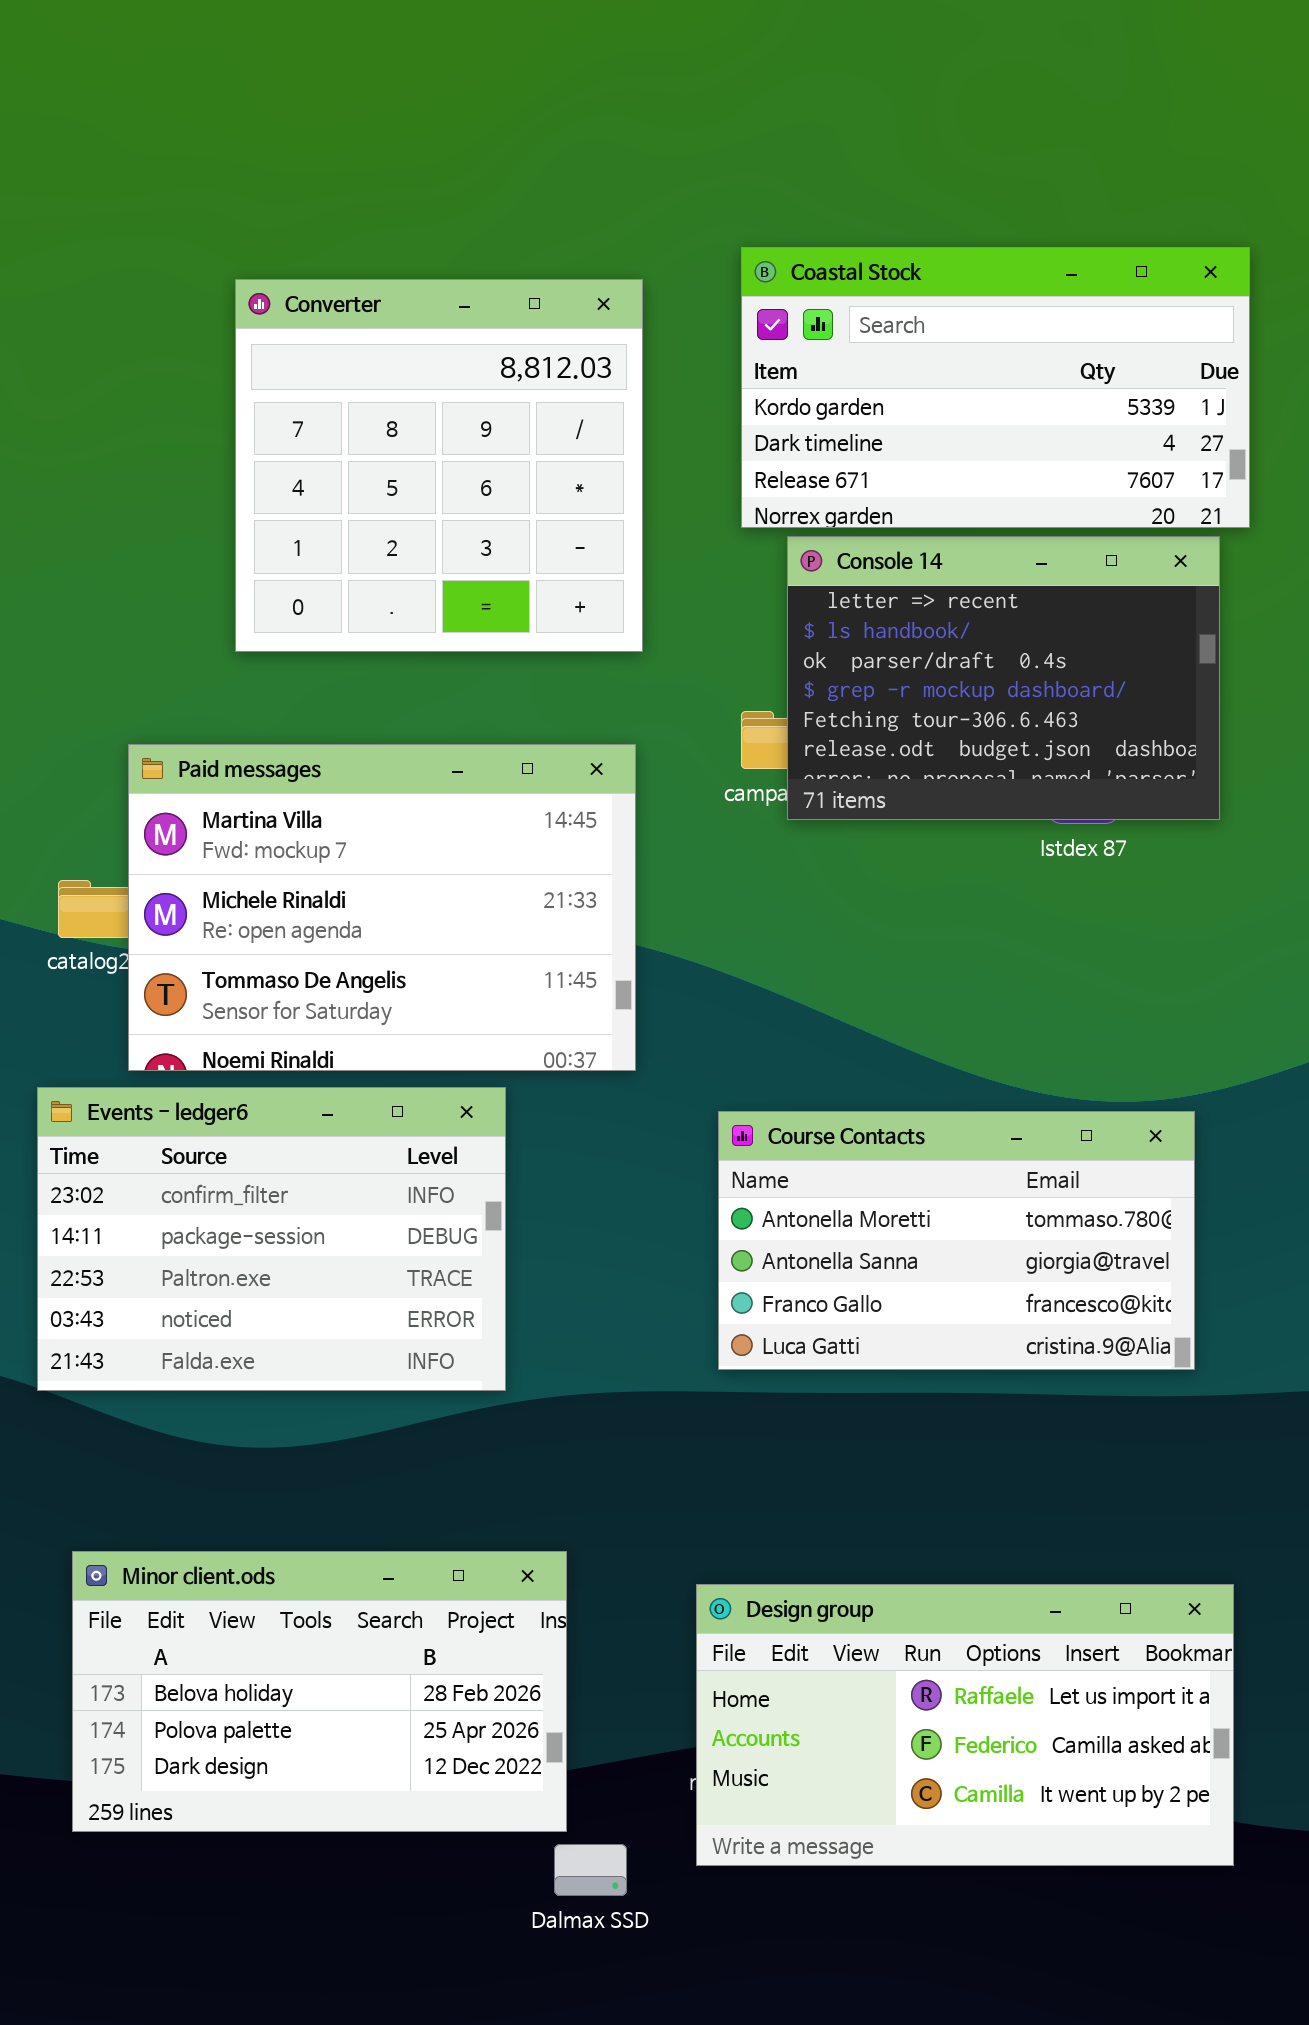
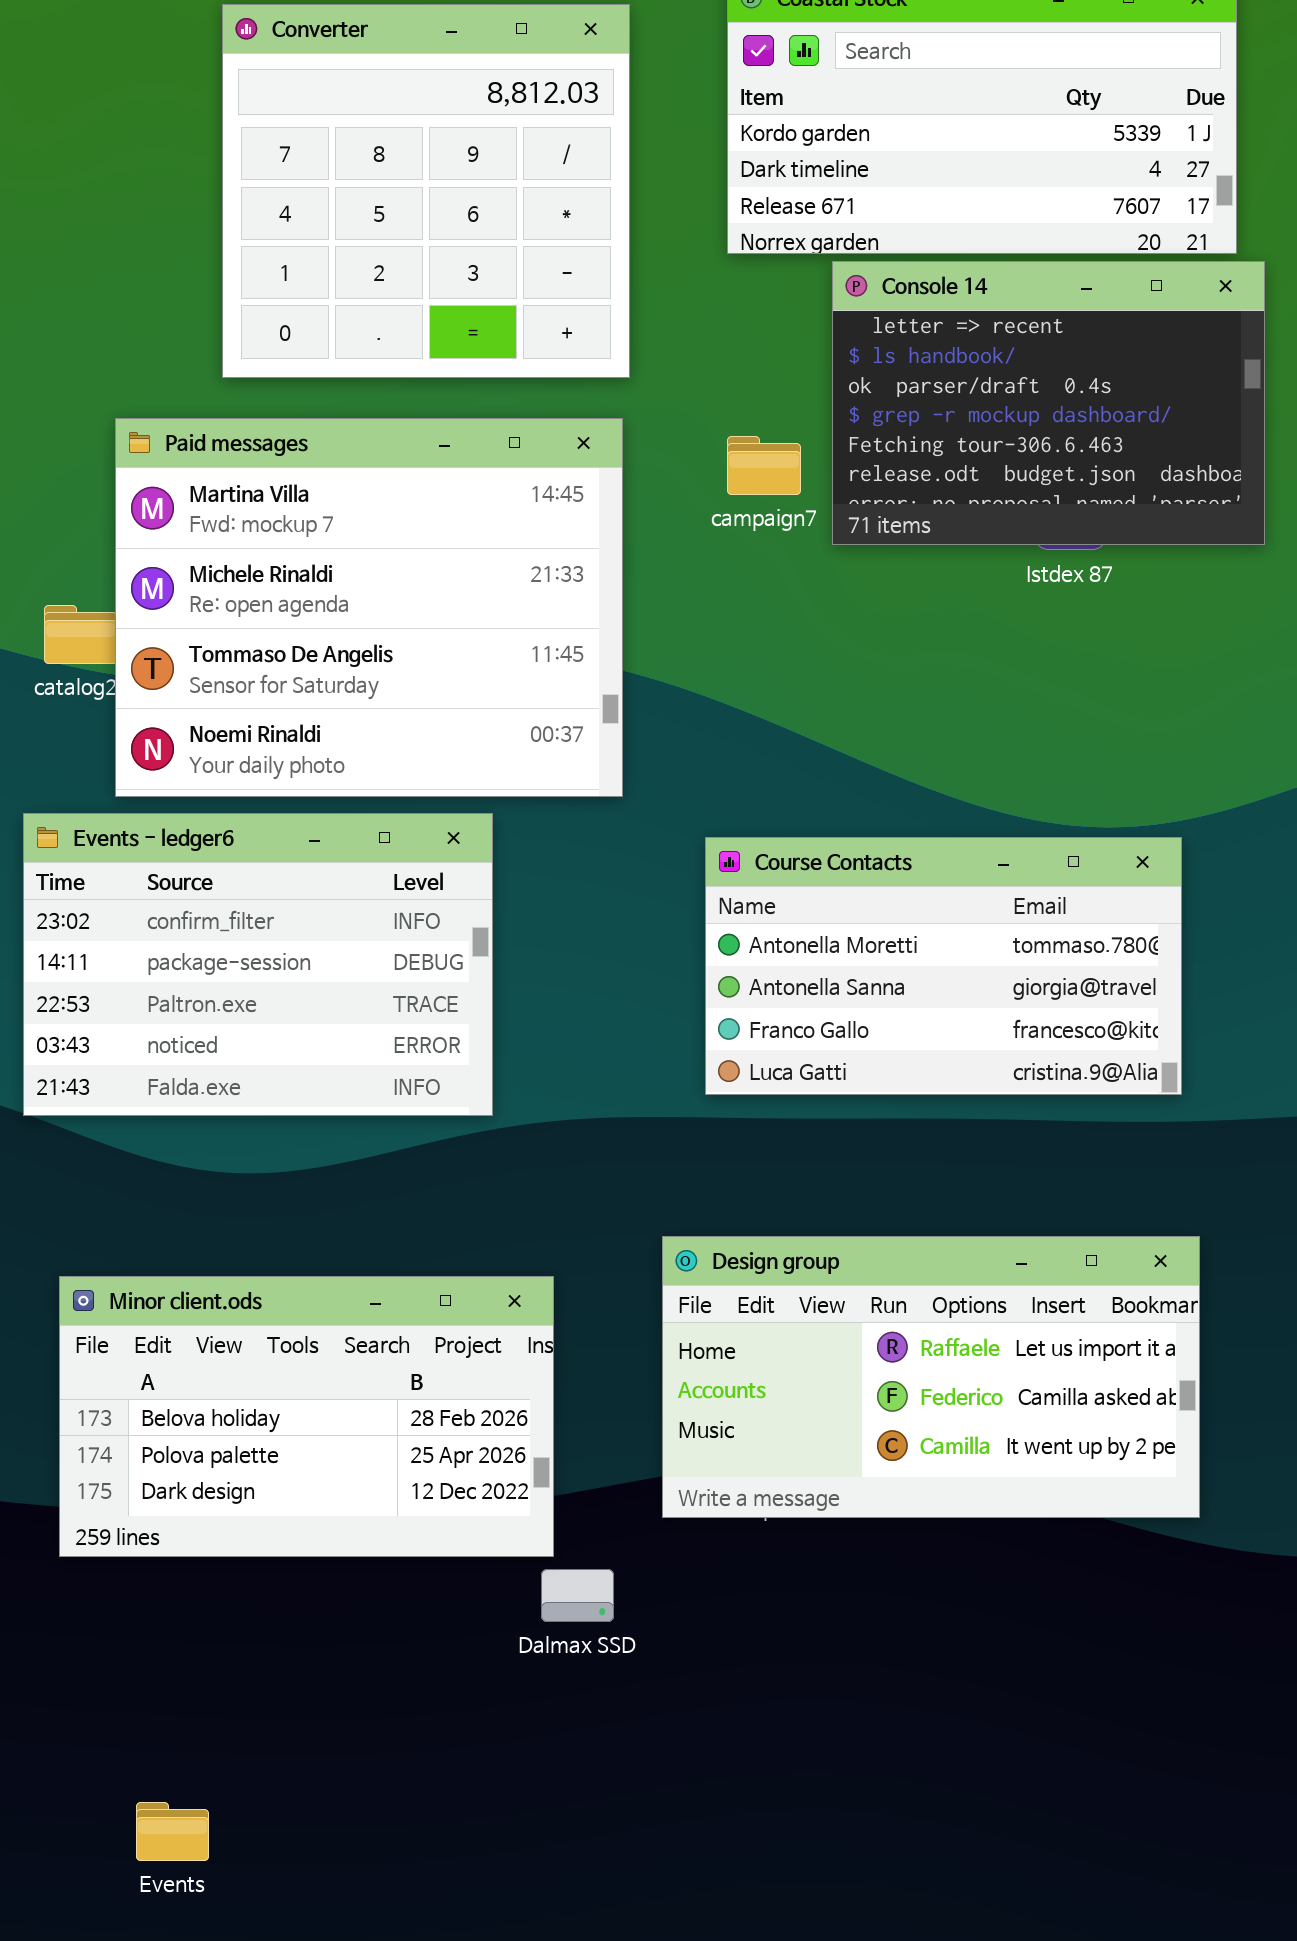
Console 14: [787,536,1220,820] -> [832,261,1265,545], moved
Paid messages: [128,744,636,1071] -> [115,418,623,797], resized
Design group: [696,1584,1234,1866] -> [662,1236,1200,1518], moved

